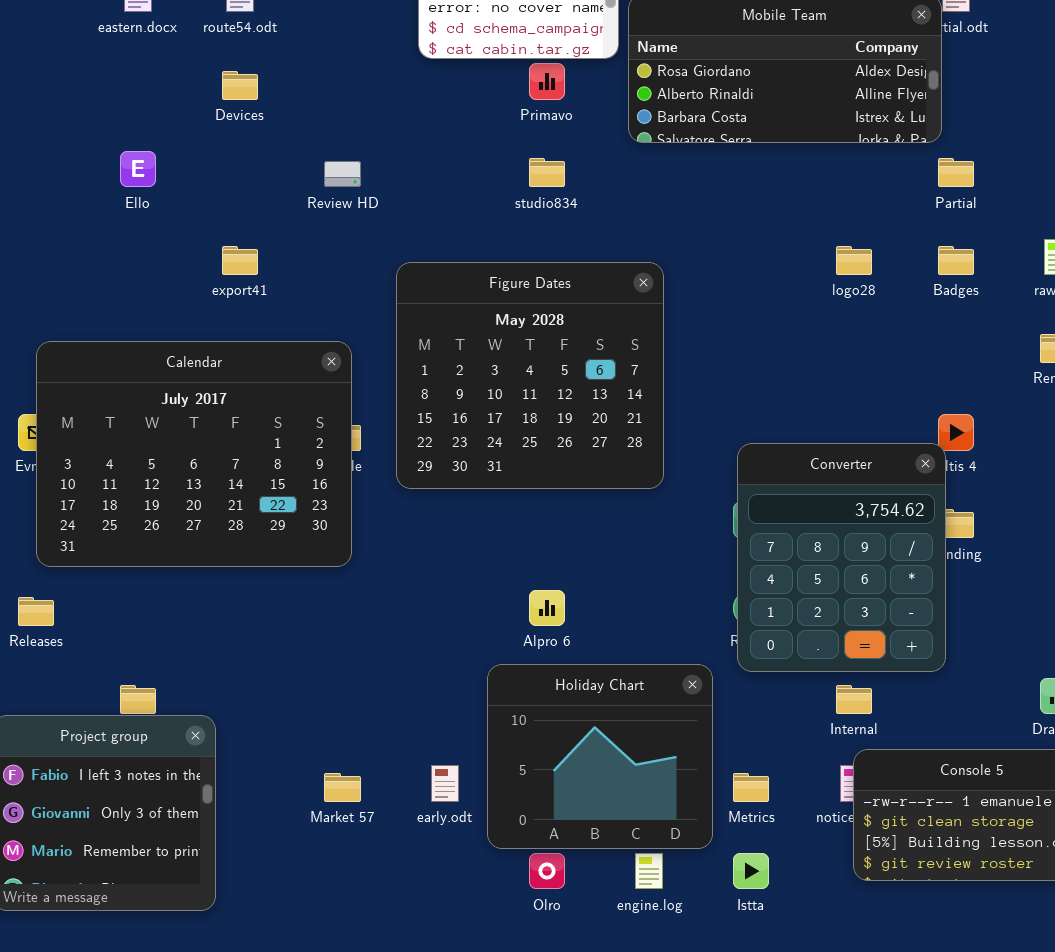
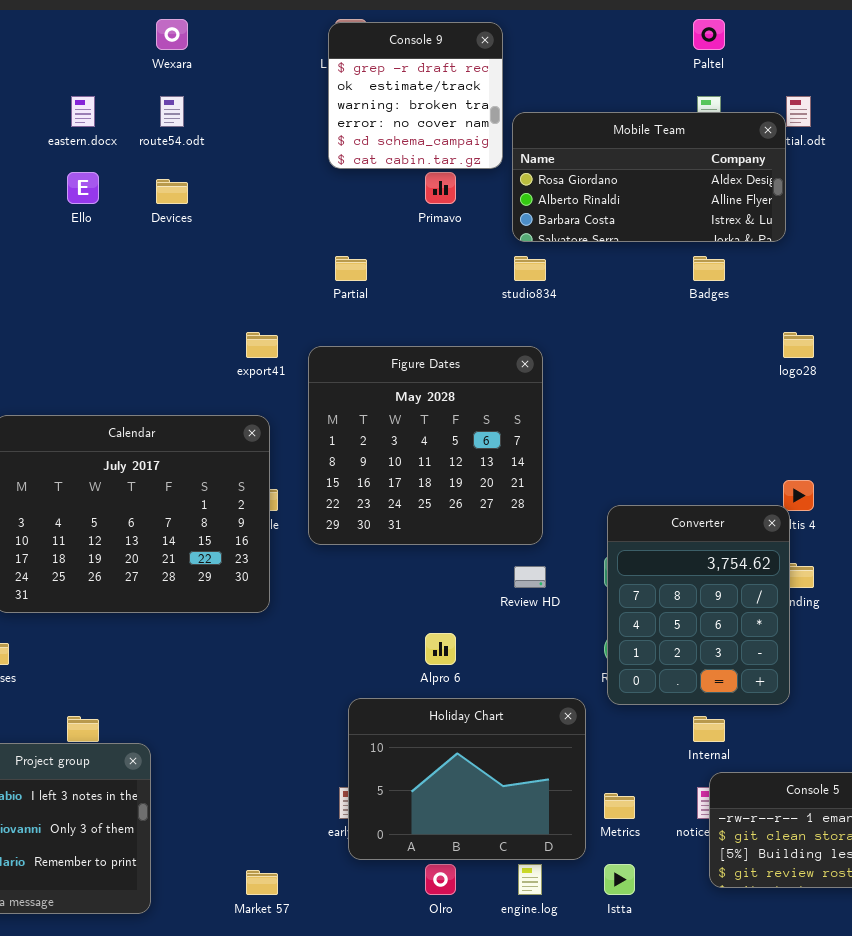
Ello: [120,151,156,187] -> [67,172,99,204], moved
studio834: [529,158,565,187] -> [514,256,546,281], moved
Partial: [938,158,974,187] -> [335,256,367,281], moved
Review HD: [324,161,361,187] -> [514,566,546,588], moved
export41: [222,246,258,275] -> [246,332,278,358], moved
logo28: [836,246,872,275] -> [783,332,814,358], moved
Badges: [938,246,974,275] -> [693,256,725,281], moved
Holiday Chart: [487,664,713,849] -> [348,698,586,860], resized
Market 57: [324,773,361,802] -> [246,870,278,895], moved

